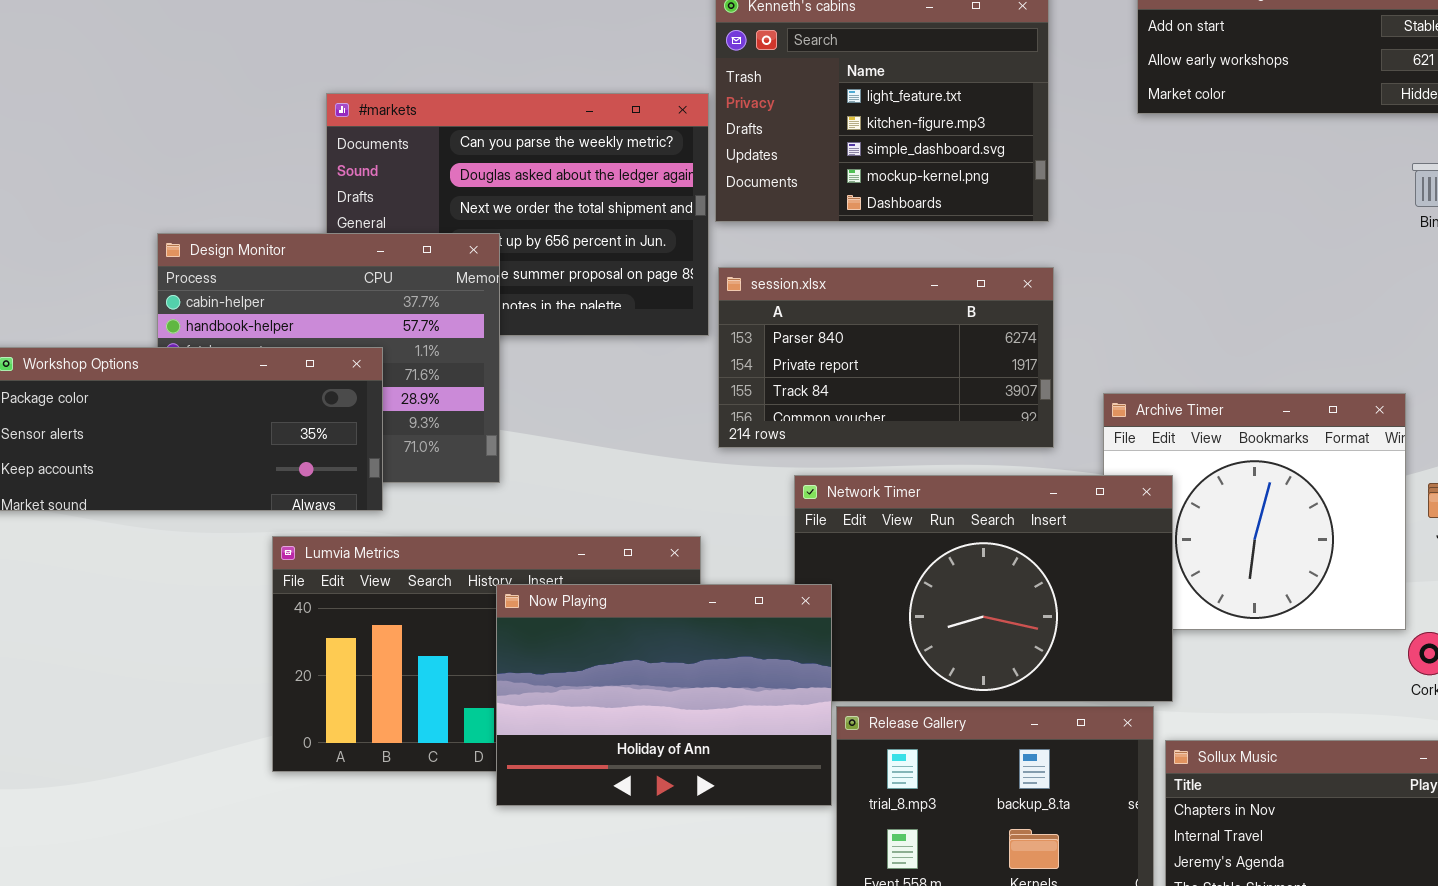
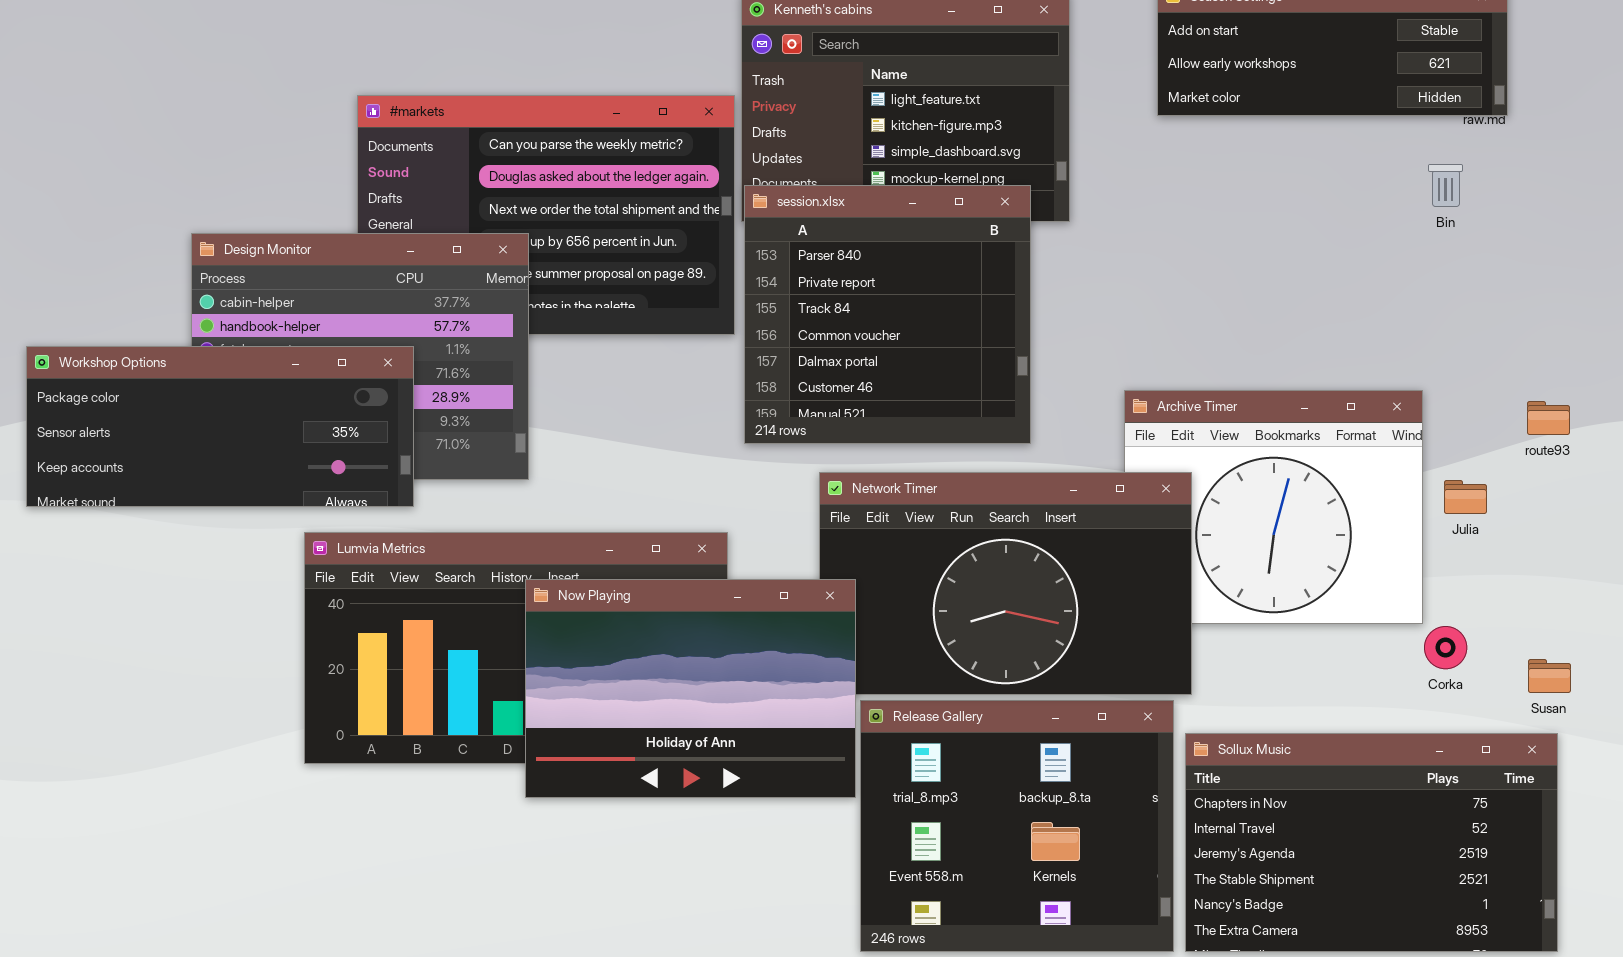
session.xlsx: [718,267,1054,448] -> [744,185,1031,444], resized

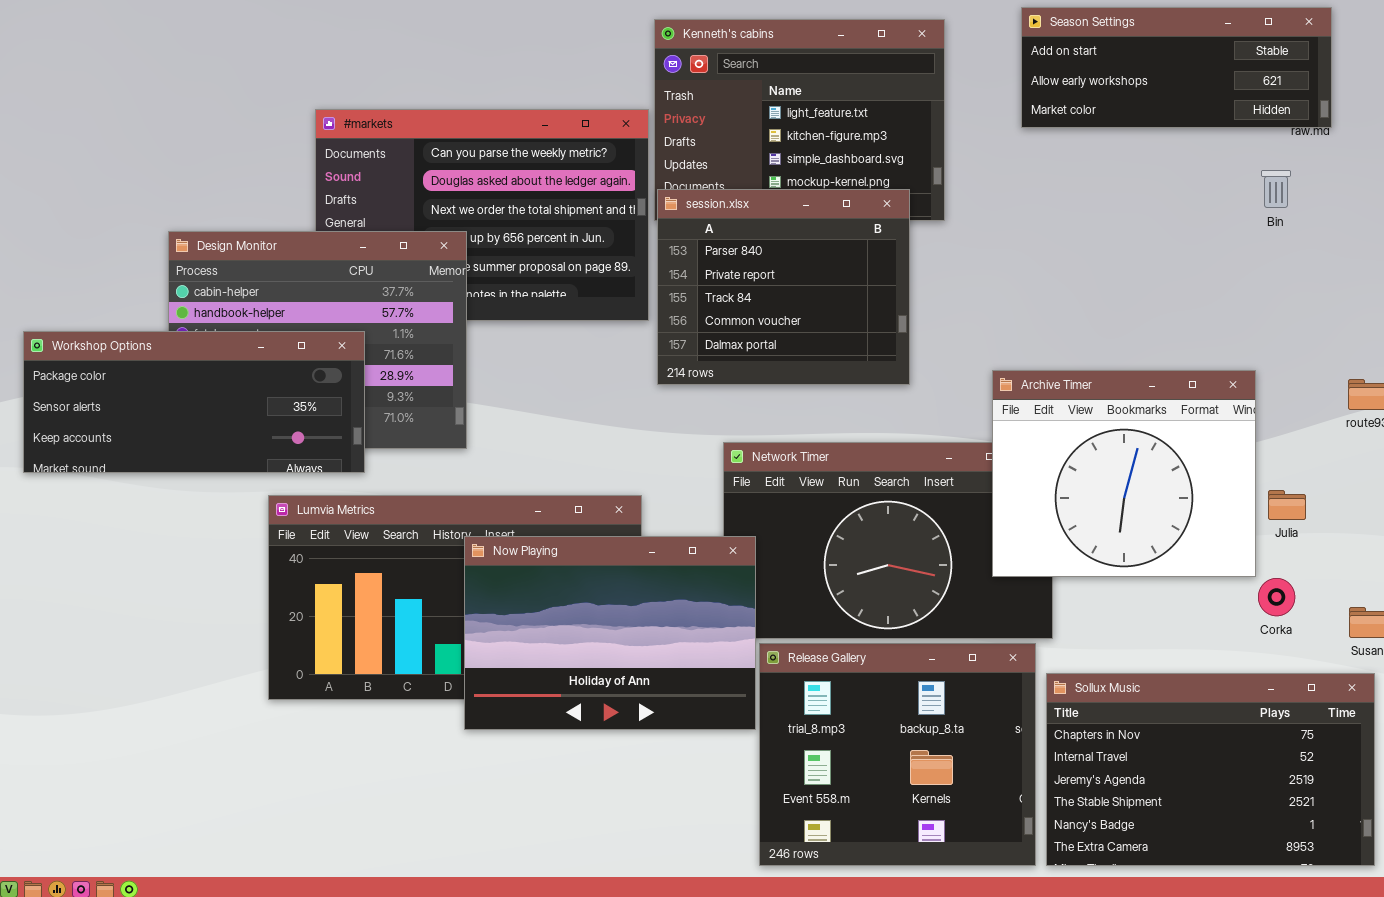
session.xlsx: [744,185,1031,444] -> [657,189,910,385], resized
Archive Timer: [1124,390,1423,624] -> [992,370,1256,577], raised
Julia: [1444,480,1487,514] -> [1268,490,1306,520], moved

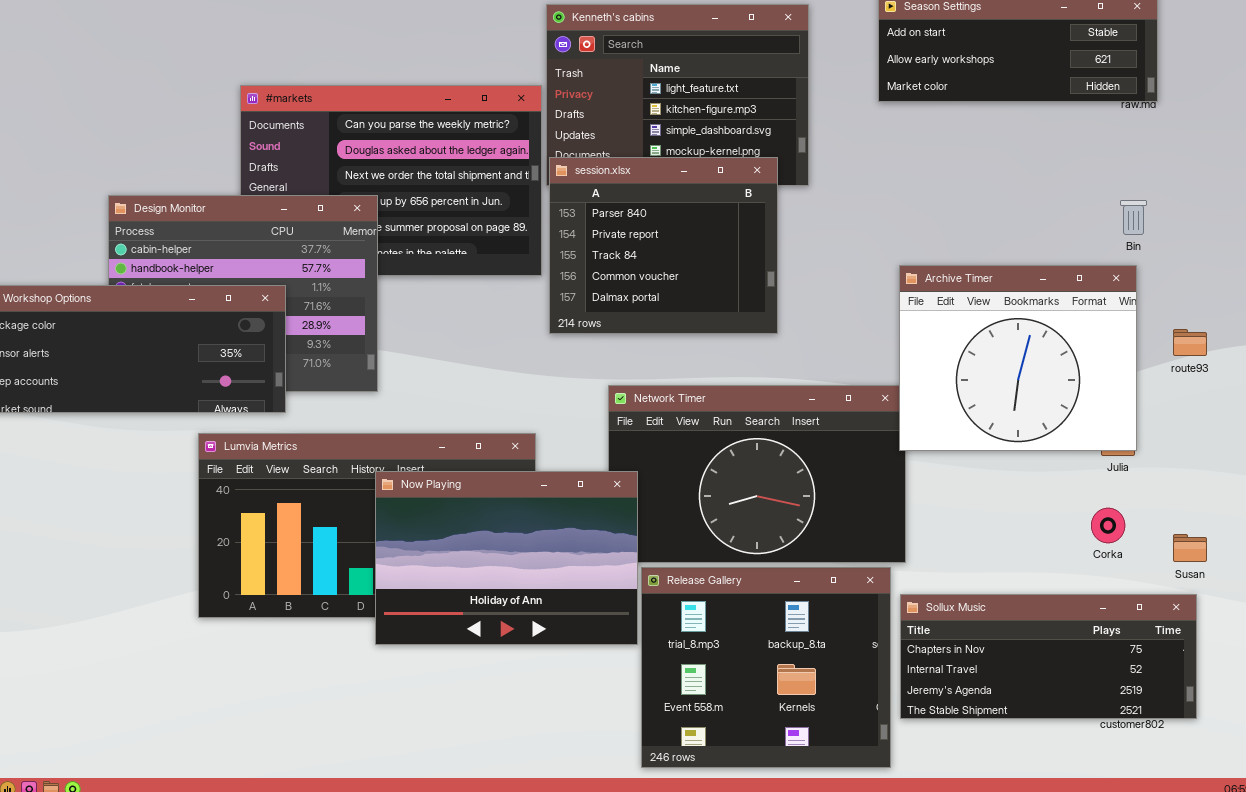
Bin: [1261,170,1291,208] -> [1120,200,1147,235], moved
Archive Timer: [992,370,1256,577] -> [899,265,1137,451], moved
Sollux Music: [1046,673,1375,866] -> [900,594,1197,719], resized

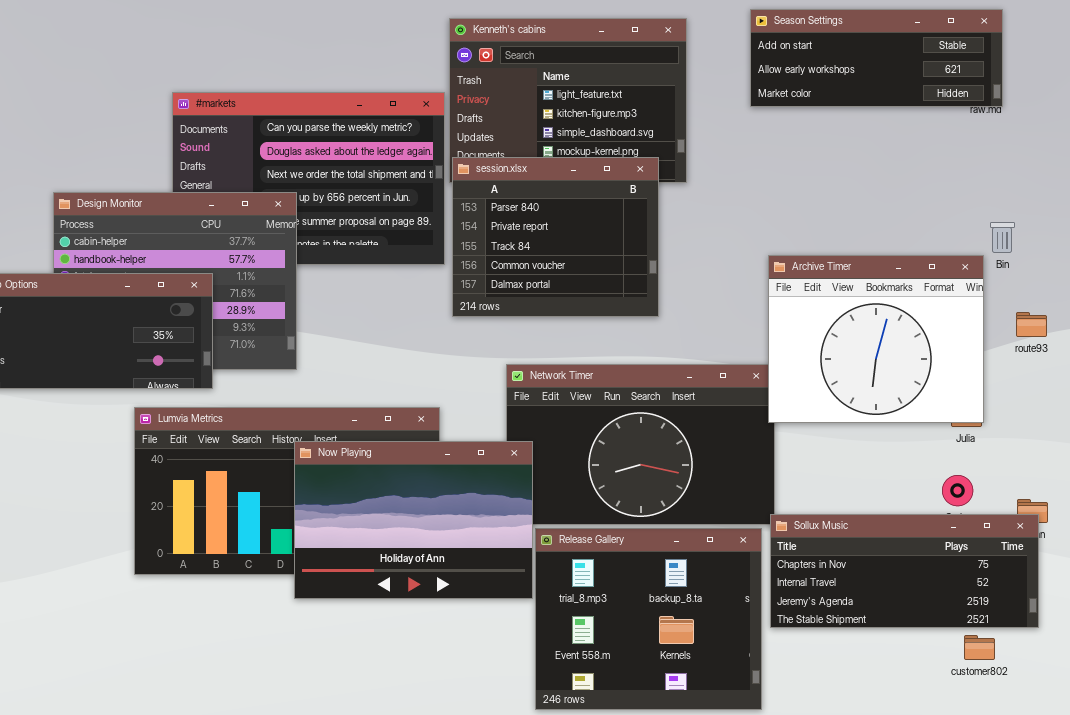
Bin: [1120,200,1147,235] -> [990,222,1015,253], moved
Sollux Music: [900,594,1197,719] -> [770,514,1039,628], moved

